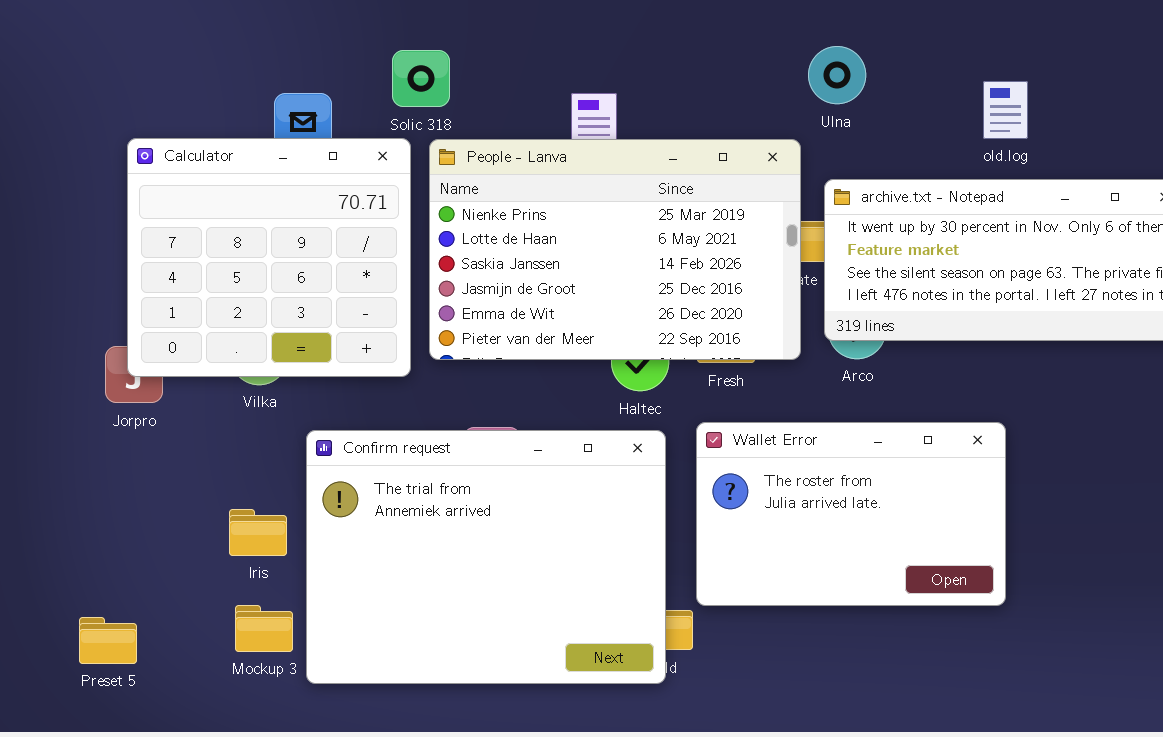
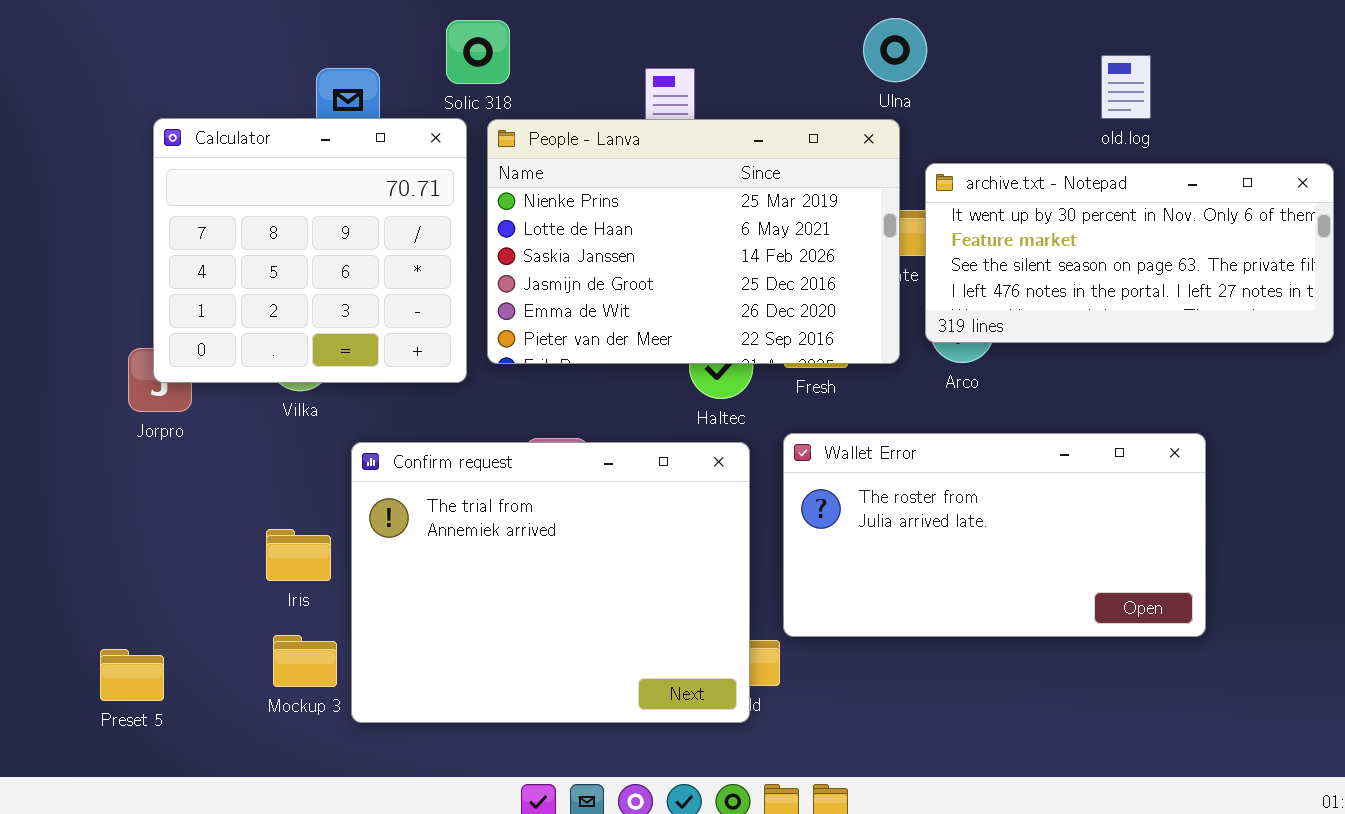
Ulna: [808,46,866,104] -> [863,18,927,82], moved
Wallet Error: [696,422,1006,606] -> [783,433,1206,637], resized

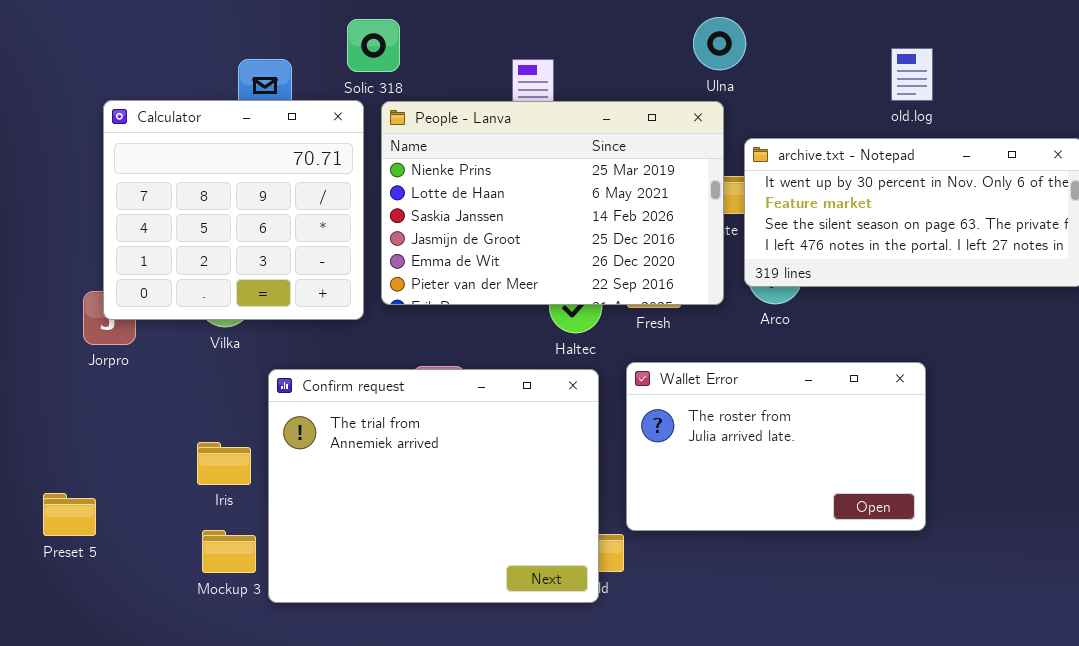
Wallet Error: [783,433,1206,637] -> [626,362,926,531], resized
Preset 5: [100,649,164,701] -> [43,493,96,536], moved

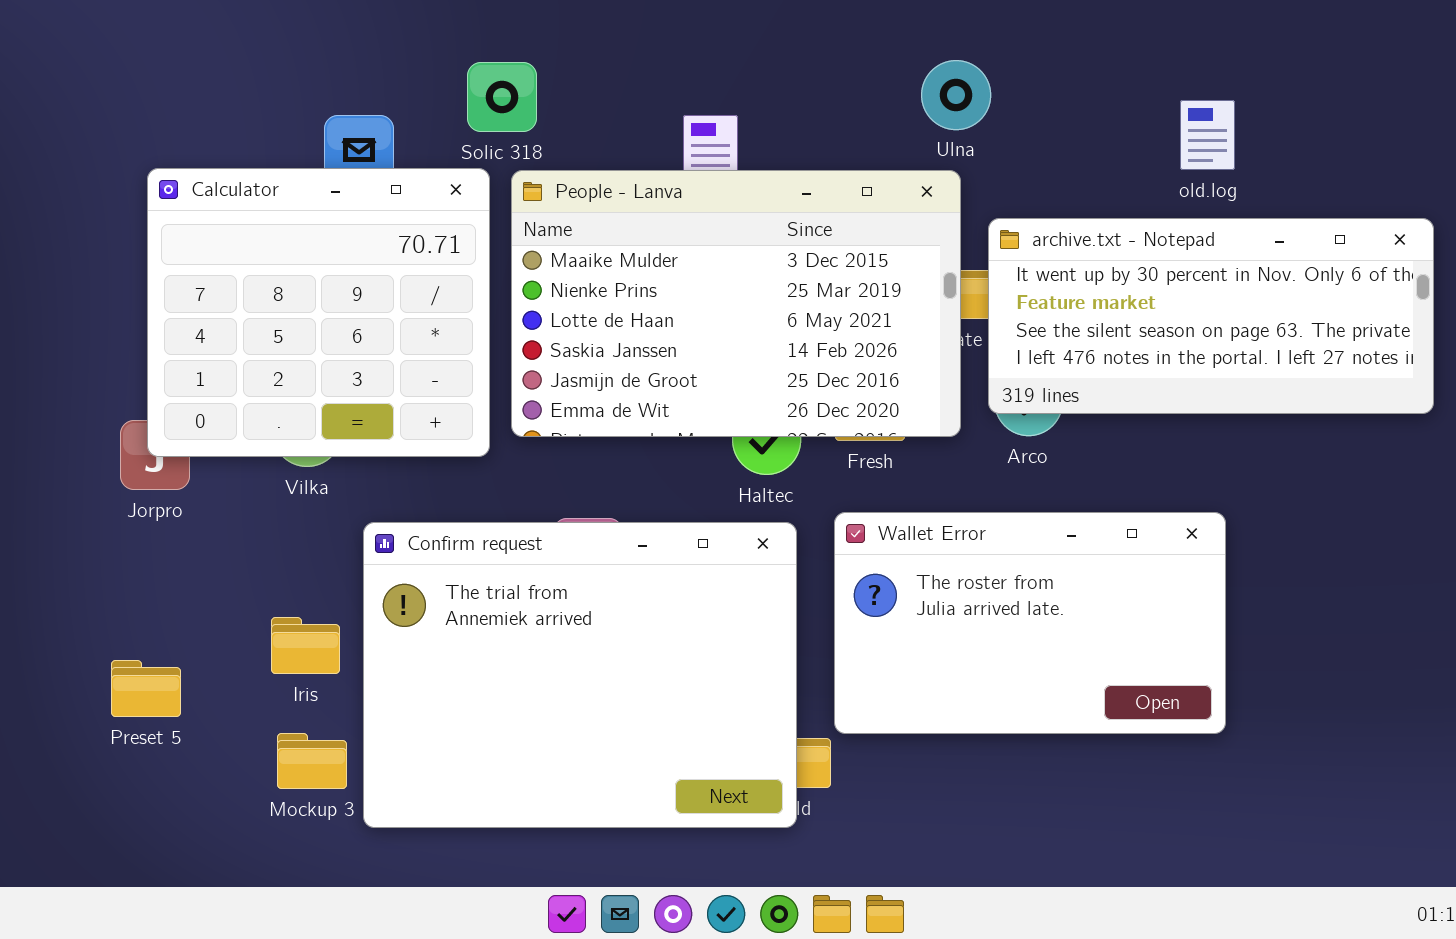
People - Lanva: [381,101,724,305] -> [511,170,961,437], scrolled up 1 row
Preset 5: [43,493,96,536] -> [111,660,181,717], moved

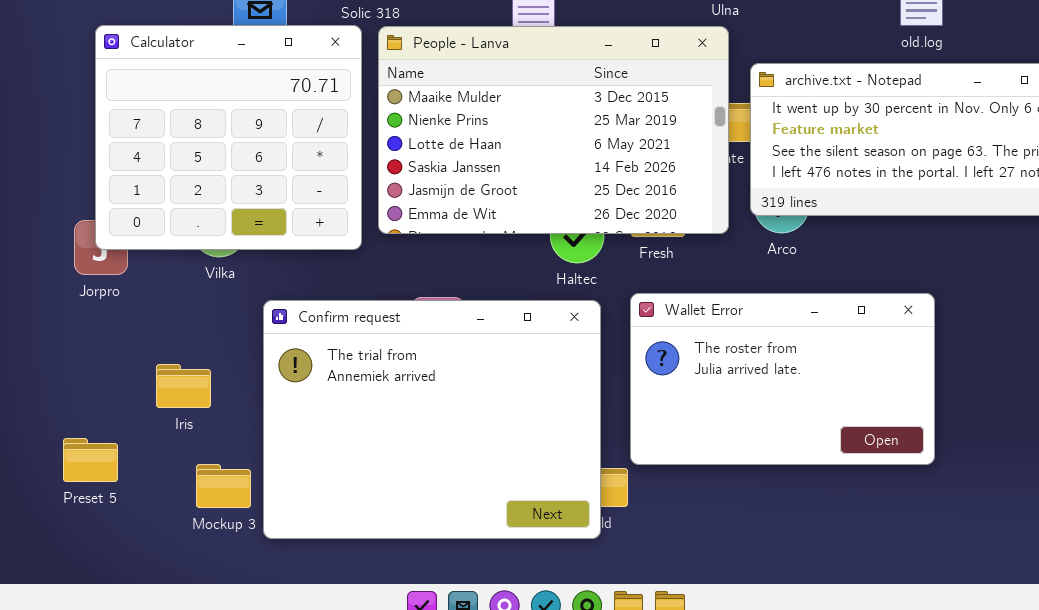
Iris: [271,617,340,674] -> [156,364,211,408], moved
Preset 5: [111,660,181,717] -> [63,438,118,482], moved

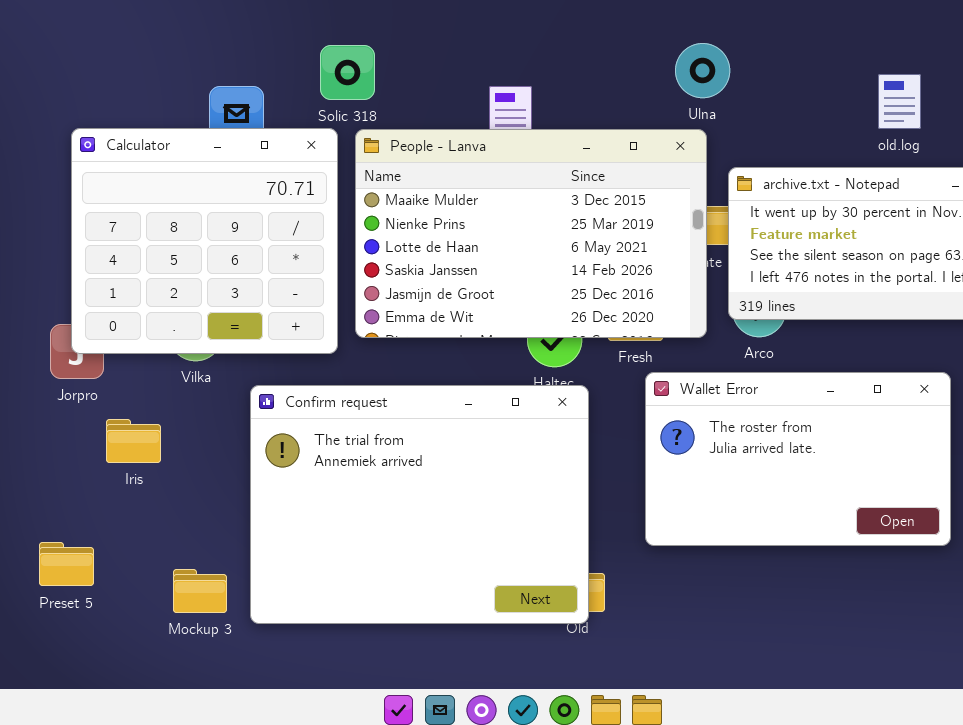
Wallet Error: [630,293,935,465] -> [645,372,951,546], moved
Confirm request: [263,300,601,539] -> [250,385,589,624], moved
Iris: [156,364,211,408] -> [106,419,161,463], moved

